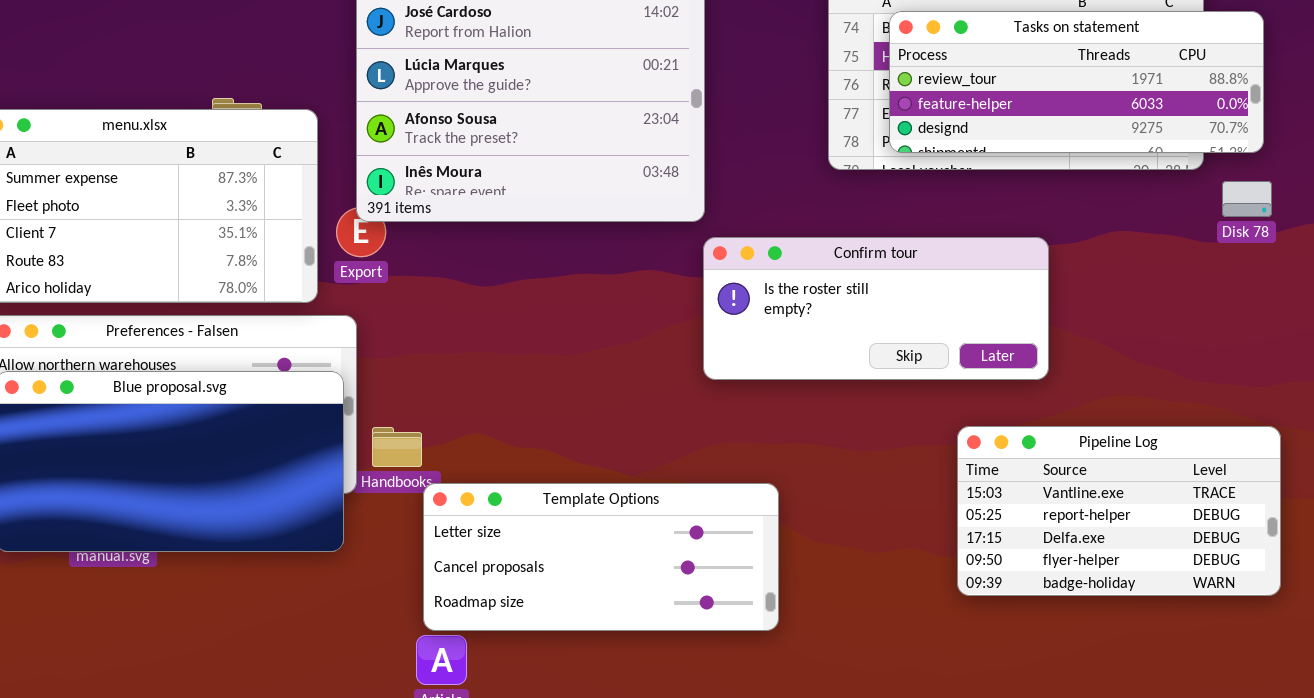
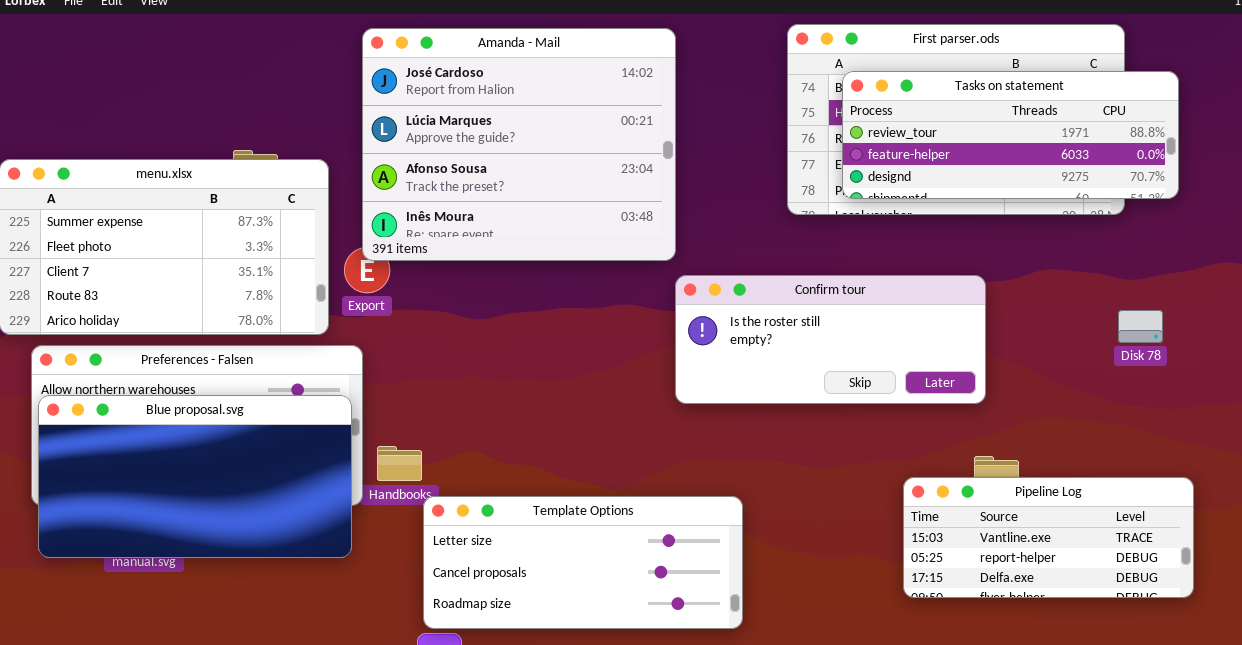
Disk 78: [1222,181,1272,217] -> [1118,310,1163,343], moved
Pipeline Log: [957,426,1281,596] -> [903,477,1194,598], resized

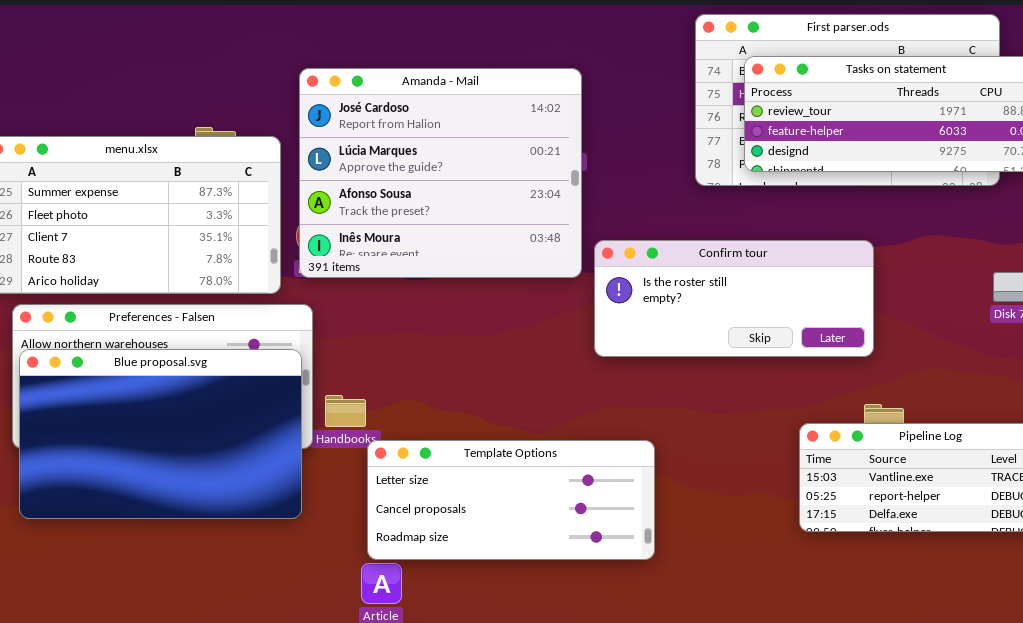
Amanda - Mail: [362,28,676,261] -> [299,68,582,278], moved
Blue proposal.svg: [38,395,352,558] -> [19,349,302,519], resized

